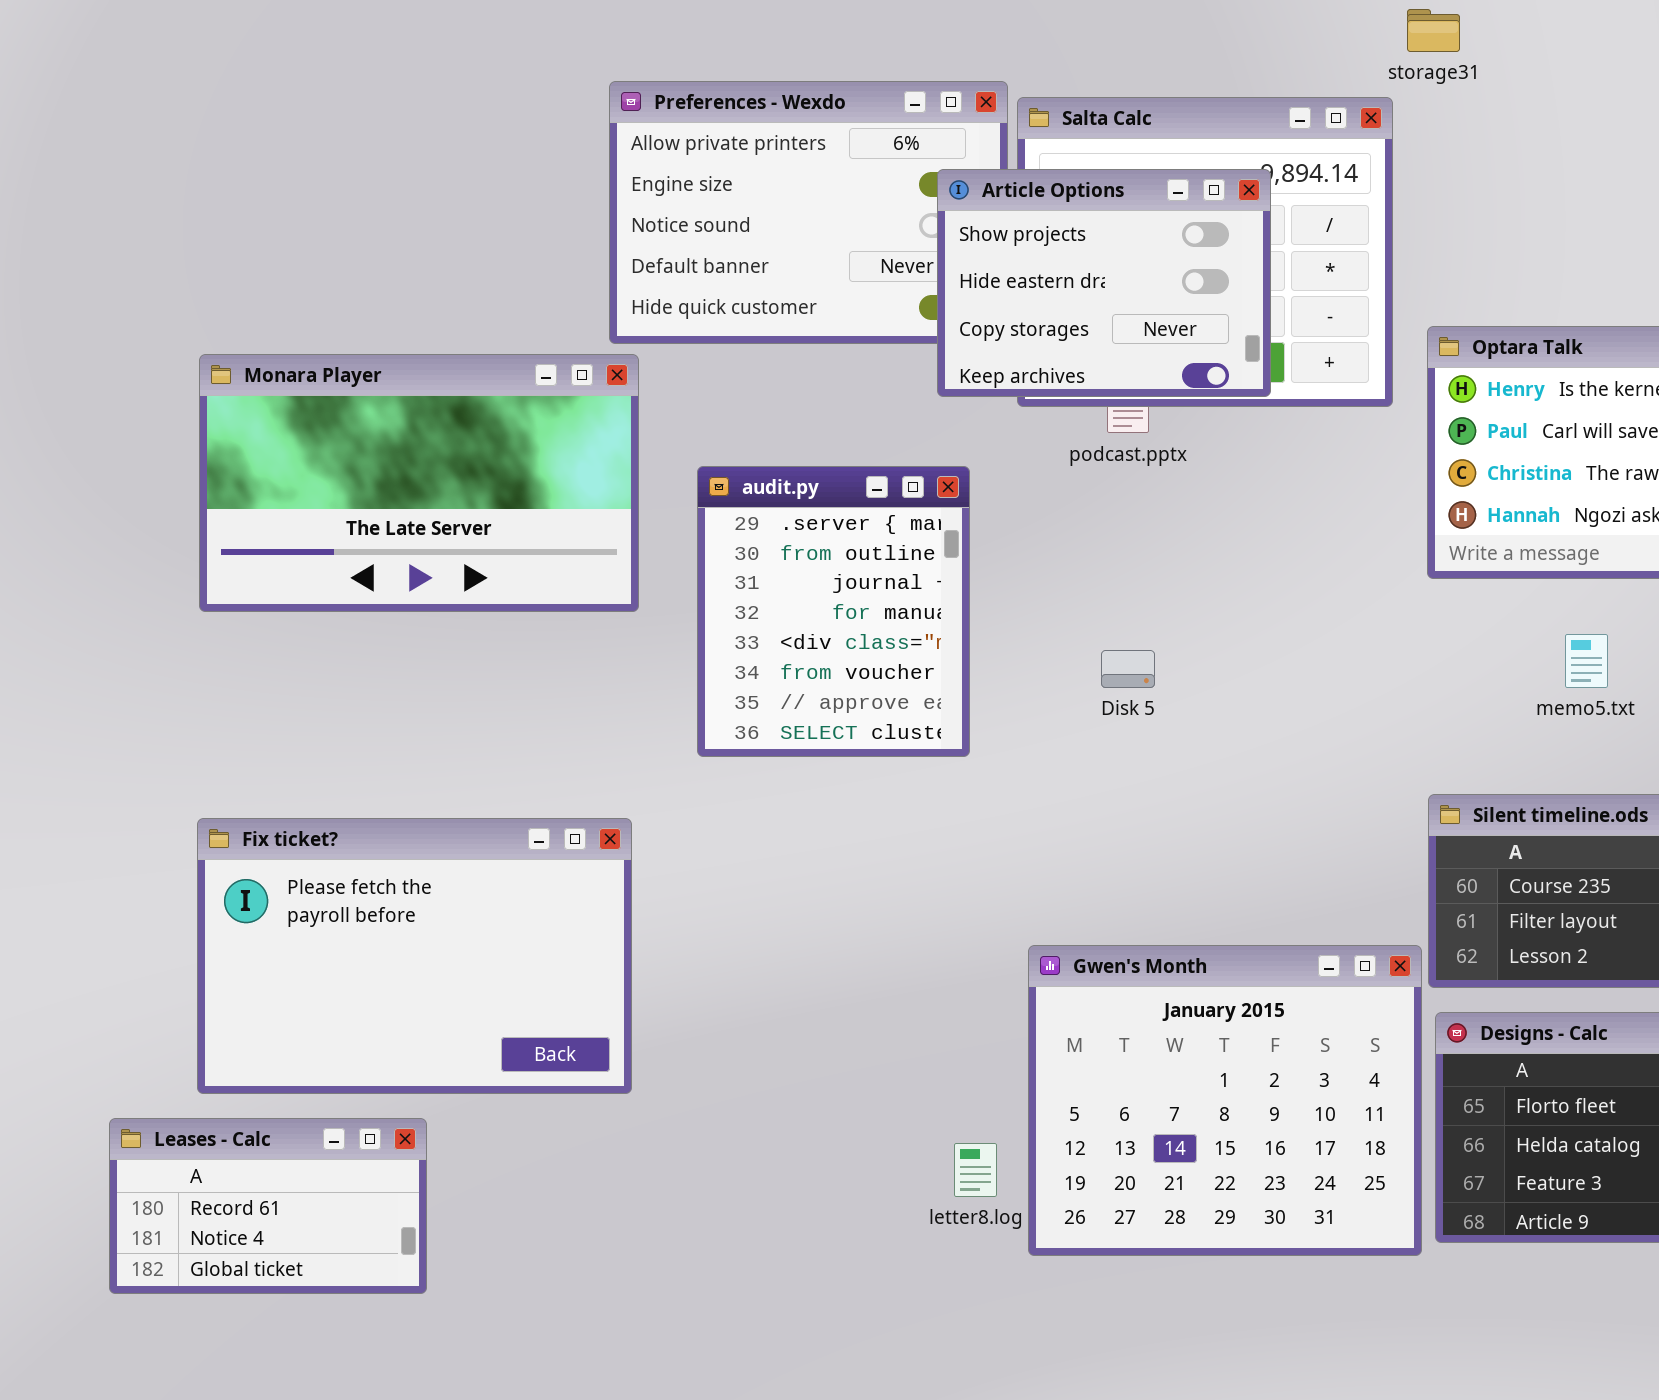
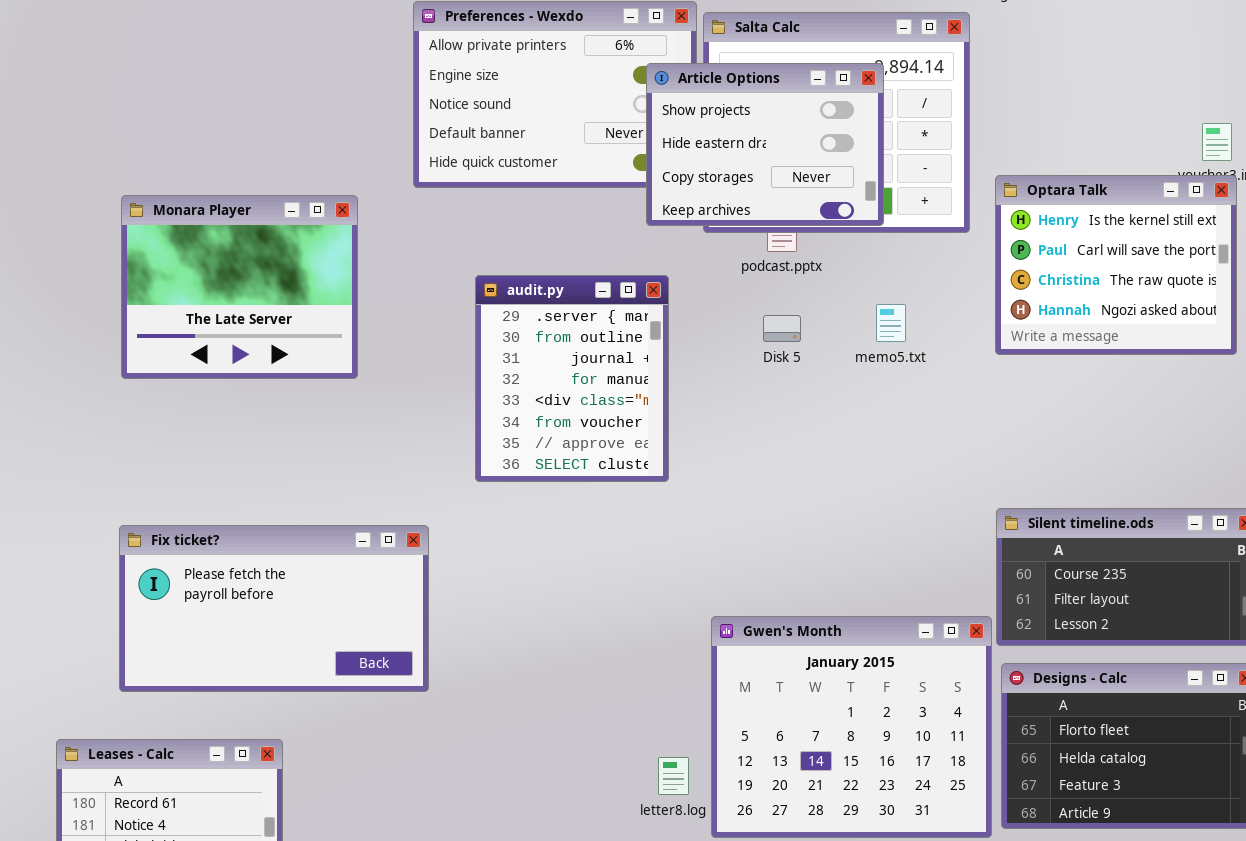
Monara Player: [199,354,639,612] -> [121,195,358,379], resized
memo5.txt: [1565,634,1608,688] -> [876,304,906,342], moved
Disk 5: [1101,650,1155,688] -> [763,315,801,342], moved
Fix ticket?: [197,818,632,1094] -> [119,525,429,692], resized

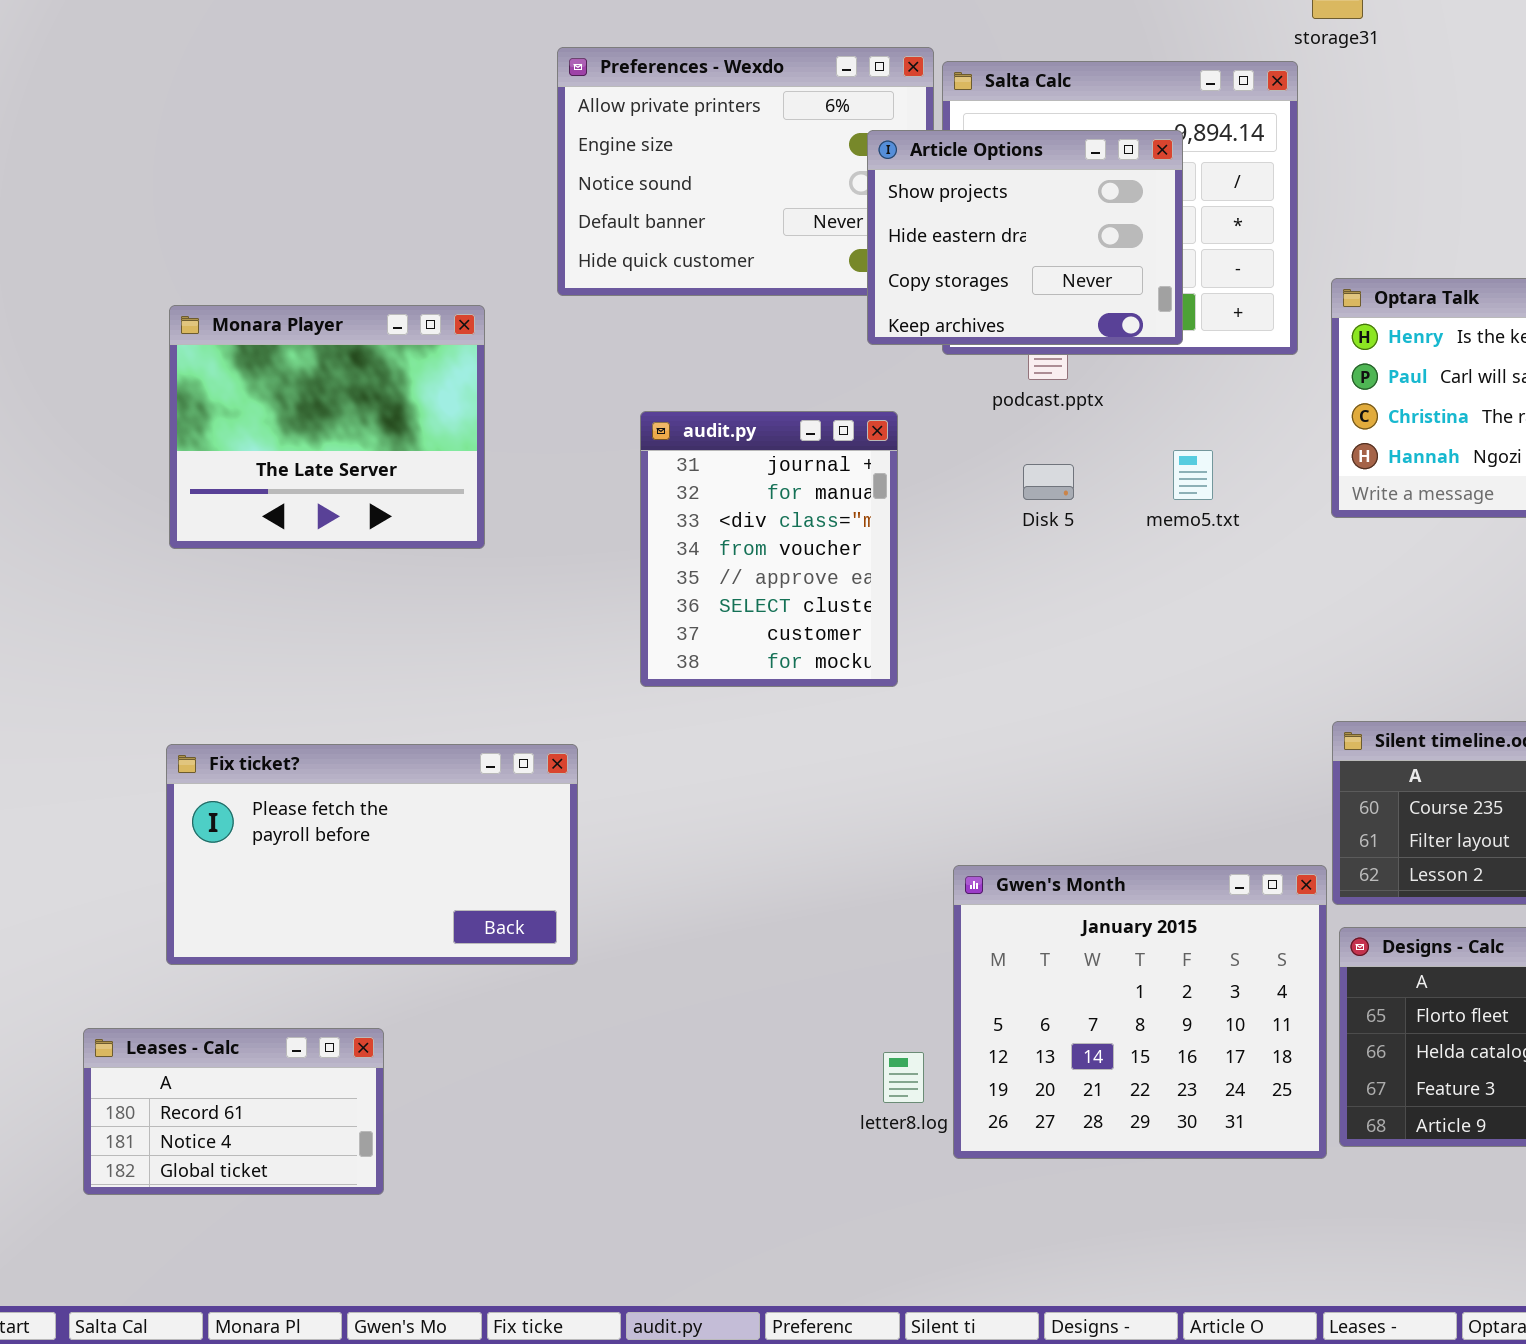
audit.py: [475,275,669,482] -> [640,411,898,687], scrolled down 2 rows

